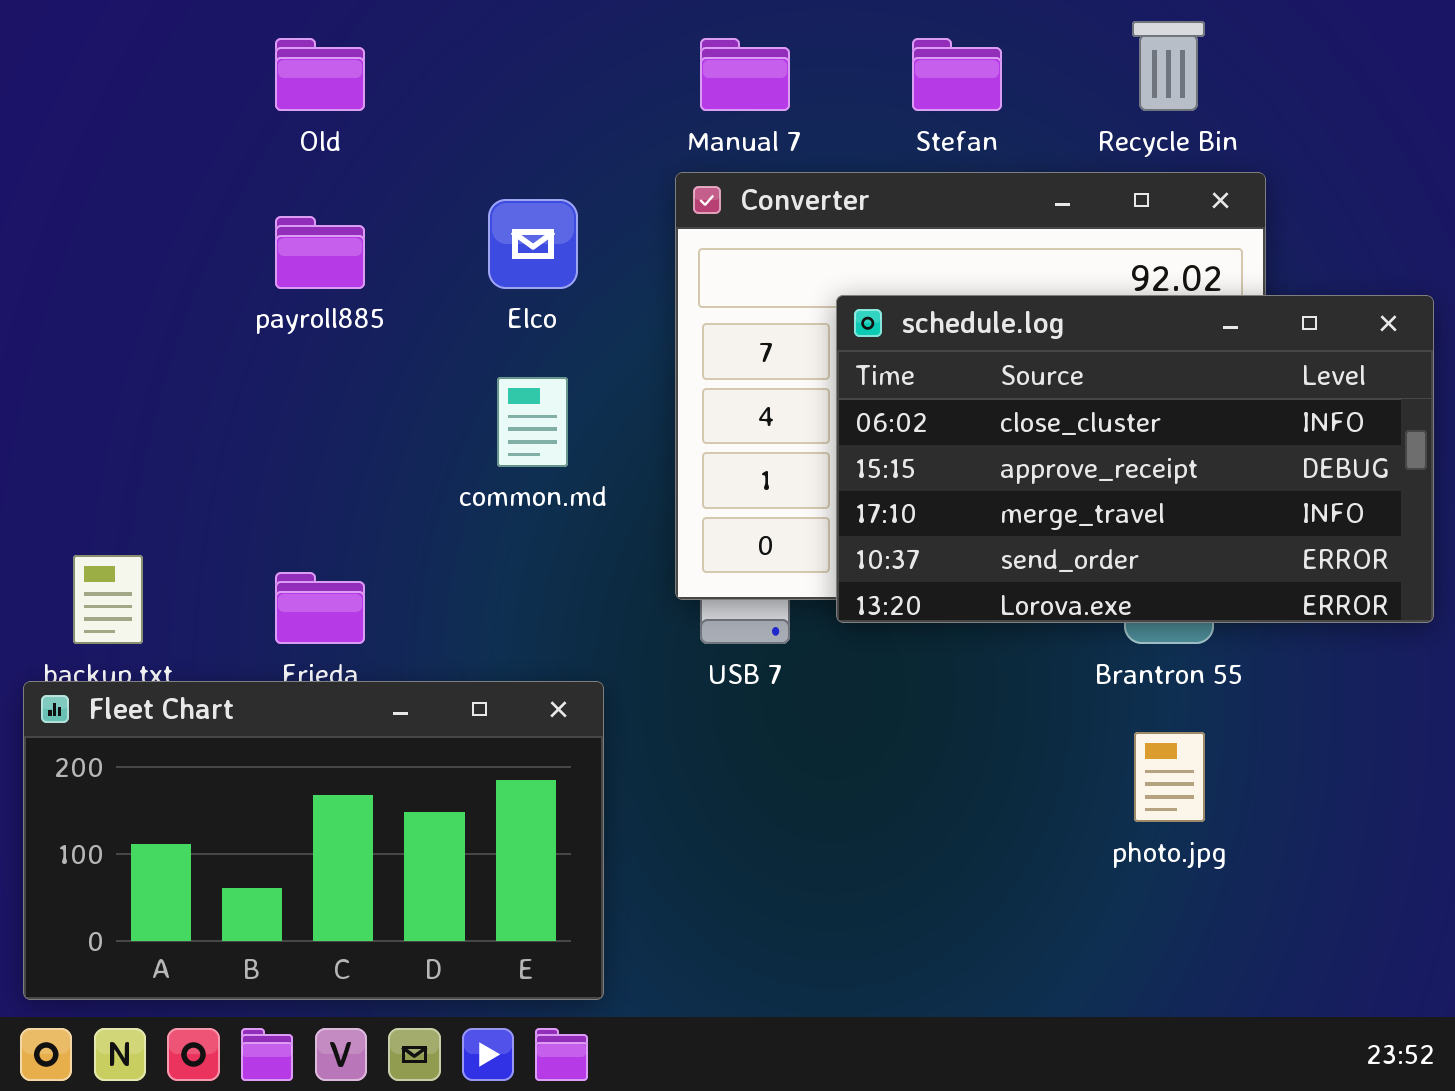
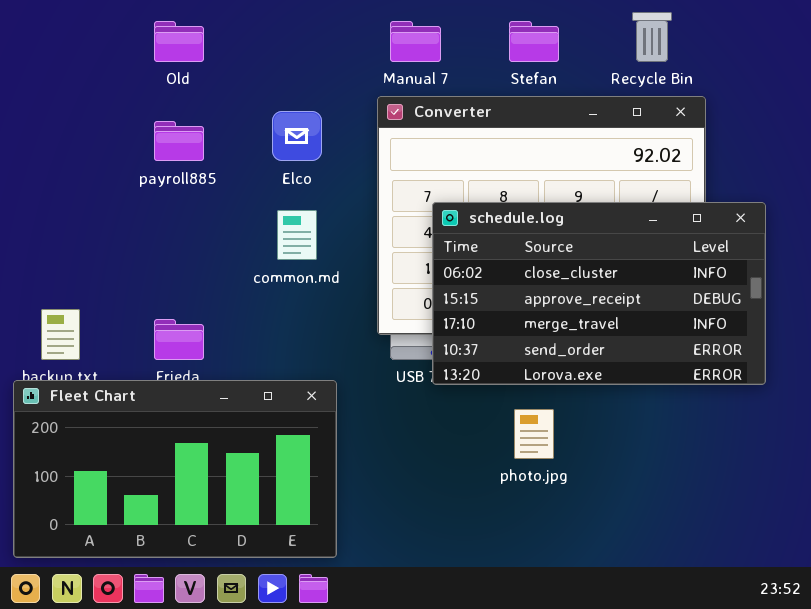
schedule.log: [836,295,1434,623] -> [432,202,766,385], moved
photo.jpg: [1134,732,1205,822] -> [514,409,554,459], moved

